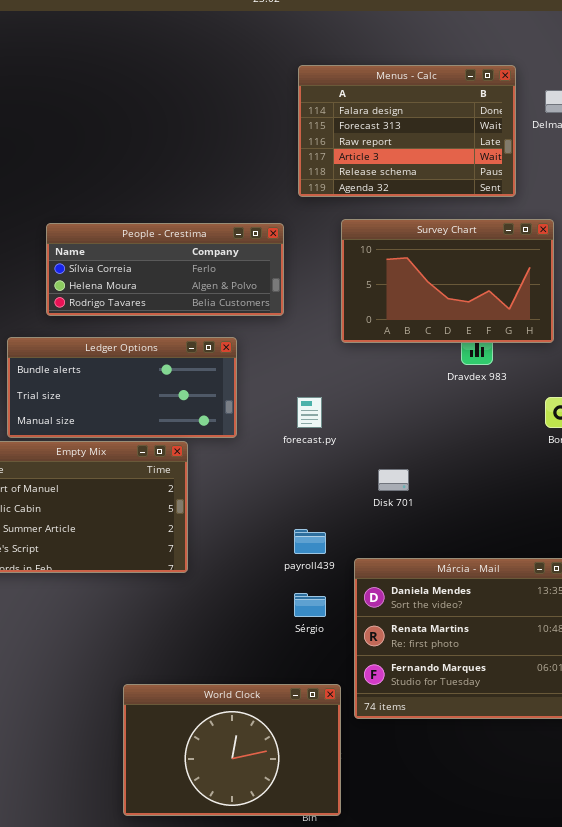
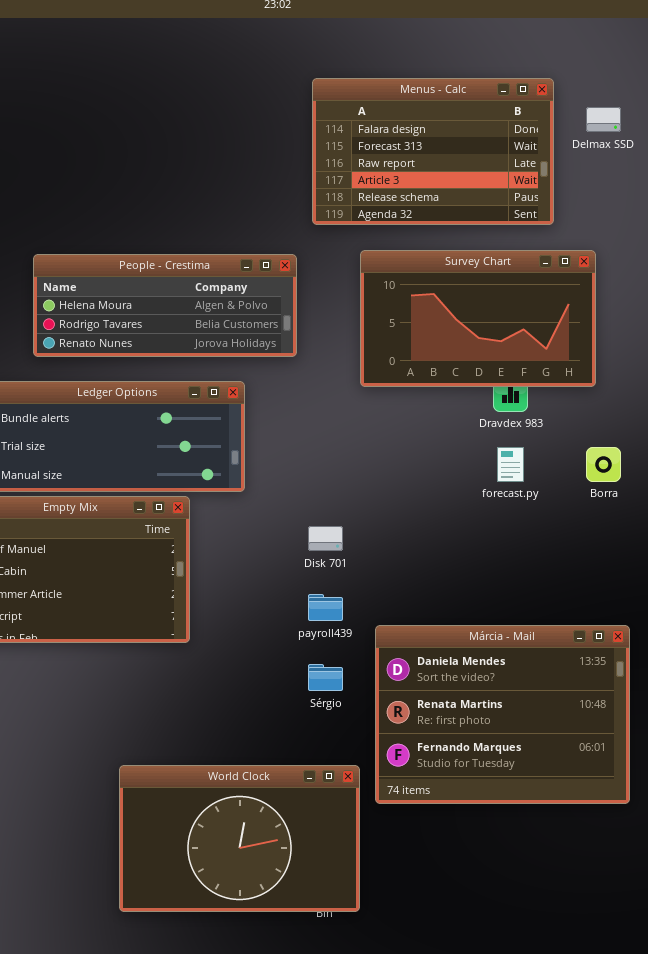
People - Crestima: [46,223,284,316] -> [33,254,297,357], scrolled down 1 row
forecast.py: [297,397,322,428] -> [497,447,524,482], moved
Disk 701: [378,469,409,491] -> [308,526,343,551], moved

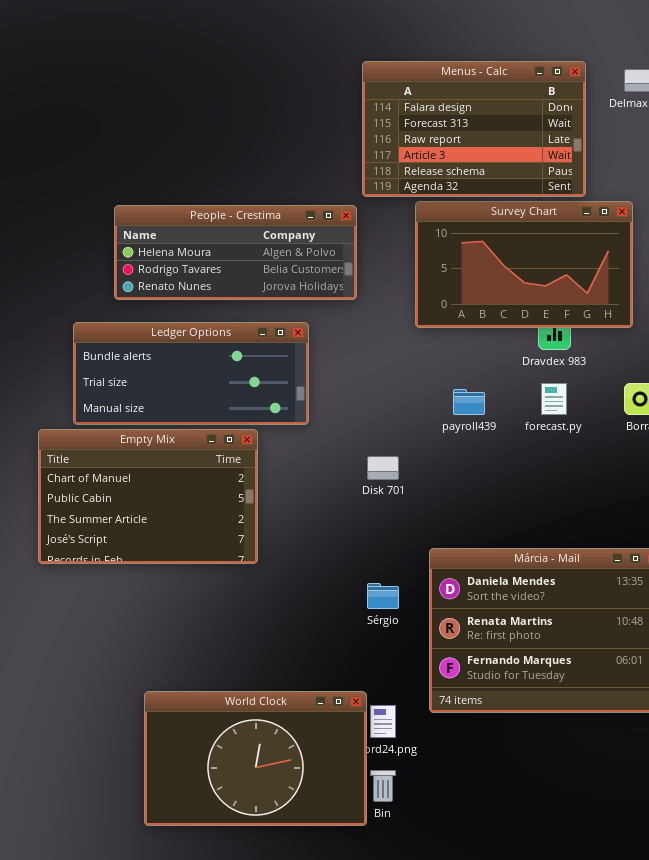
Menus - Calc: [312,78,554,225] -> [362,61,586,197], moved
payroll439: [308,594,343,621] -> [453,389,485,415], moved
World Clock: [119,765,360,912] -> [144,691,367,826], moved

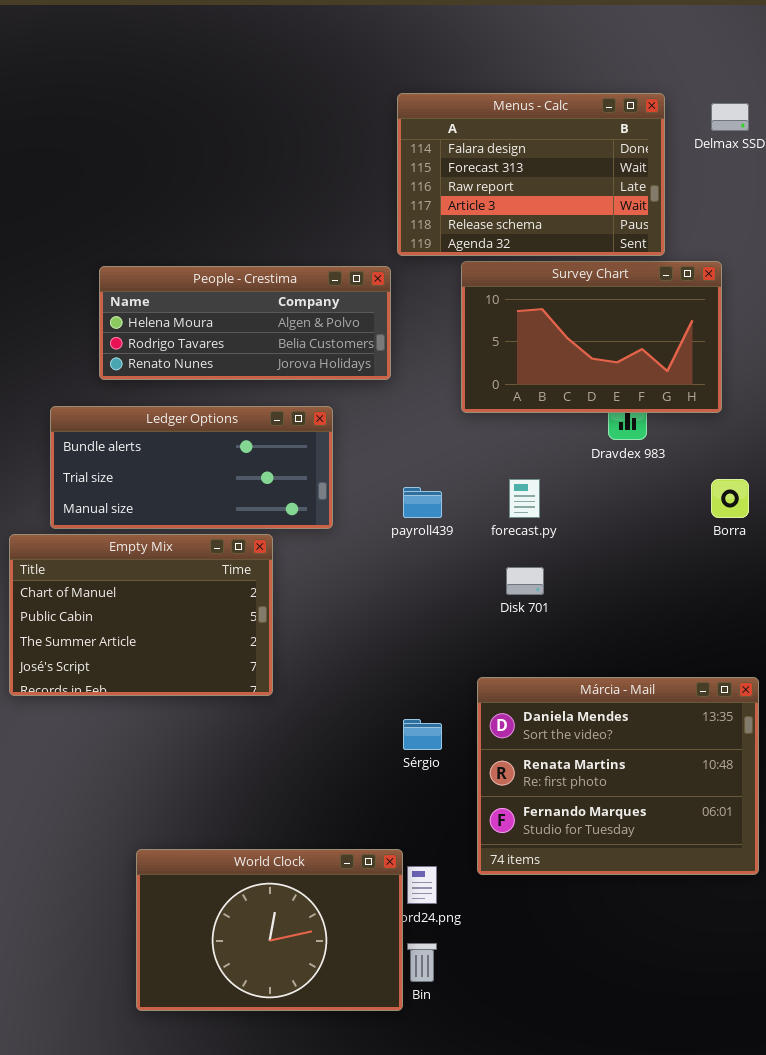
forecast.py: [541,383,567,415] -> [509,479,540,518], moved
payroll439: [453,389,485,415] -> [403,487,442,518], moved
Disk 701: [367,456,399,480] -> [506,567,544,595], moved

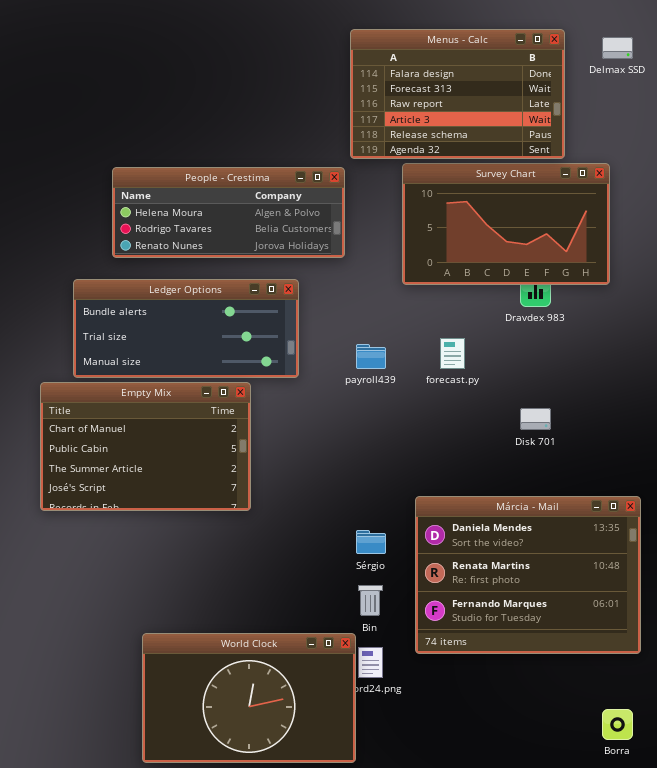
Borra: [711,479,749,518] -> [602,709,633,740], moved
Disk 701: [506,567,544,595] -> [520,408,551,430], moved
Bin: [407,943,437,982] -> [358,585,383,616], moved

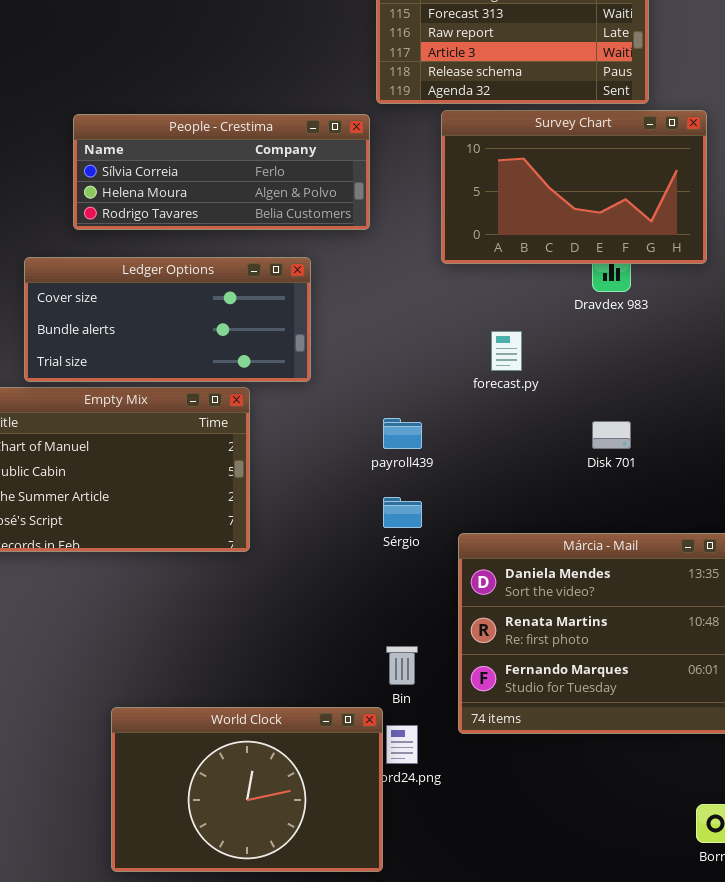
People - Crestima: [112,167,345,258] -> [73,114,370,230], scrolled up 1 row
Ledger Options: [73,279,299,378] -> [24,257,311,382], scrolled up 1 row
payroll439: [356,344,386,369] -> [383,418,422,449], moved
Sérgio: [356,530,386,554] -> [383,497,422,528], moved

